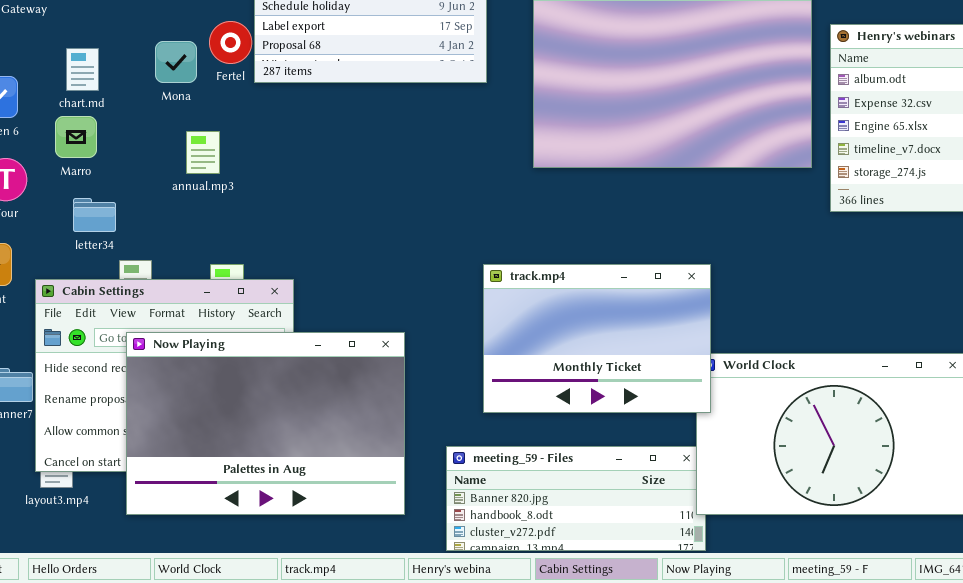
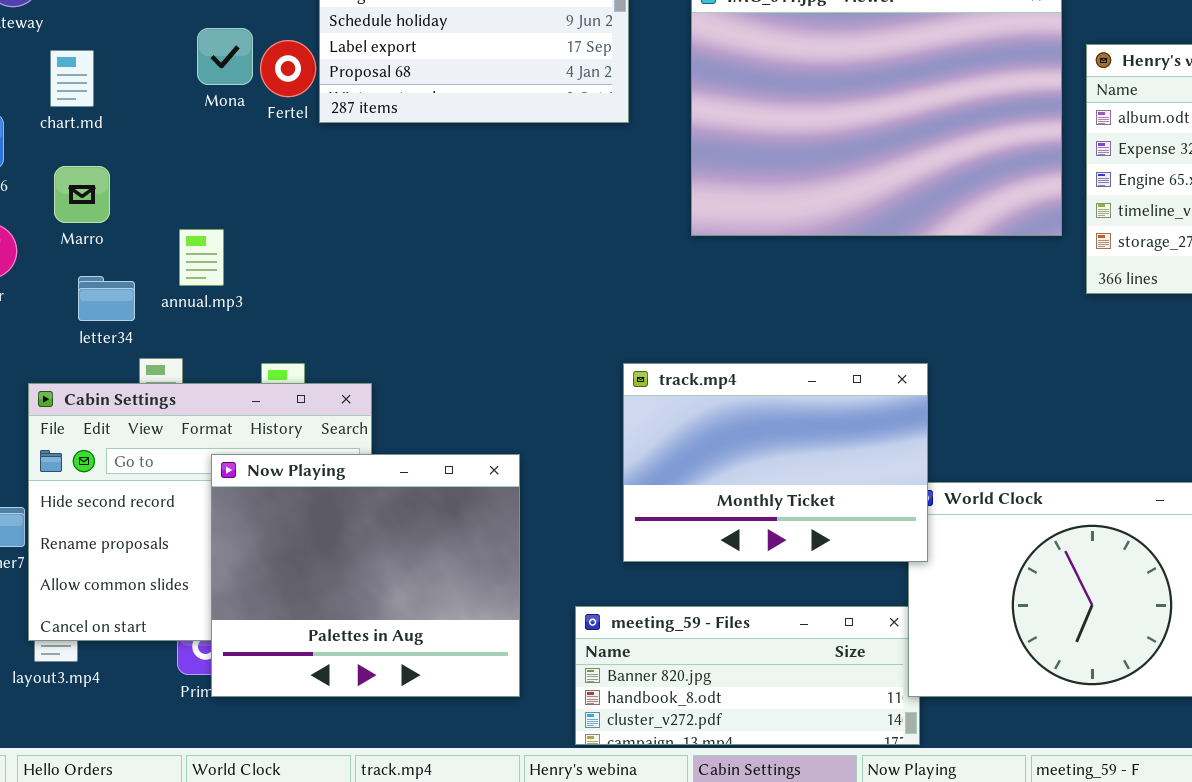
Mona: [155,41,197,83] -> [197,28,253,85], moved
chart.md: [66,48,99,91] -> [50,50,94,107], moved
annual.mp3: [186,131,220,174] -> [179,229,224,286], moved
Now Playing: [126,332,405,515] -> [211,454,520,697], resized

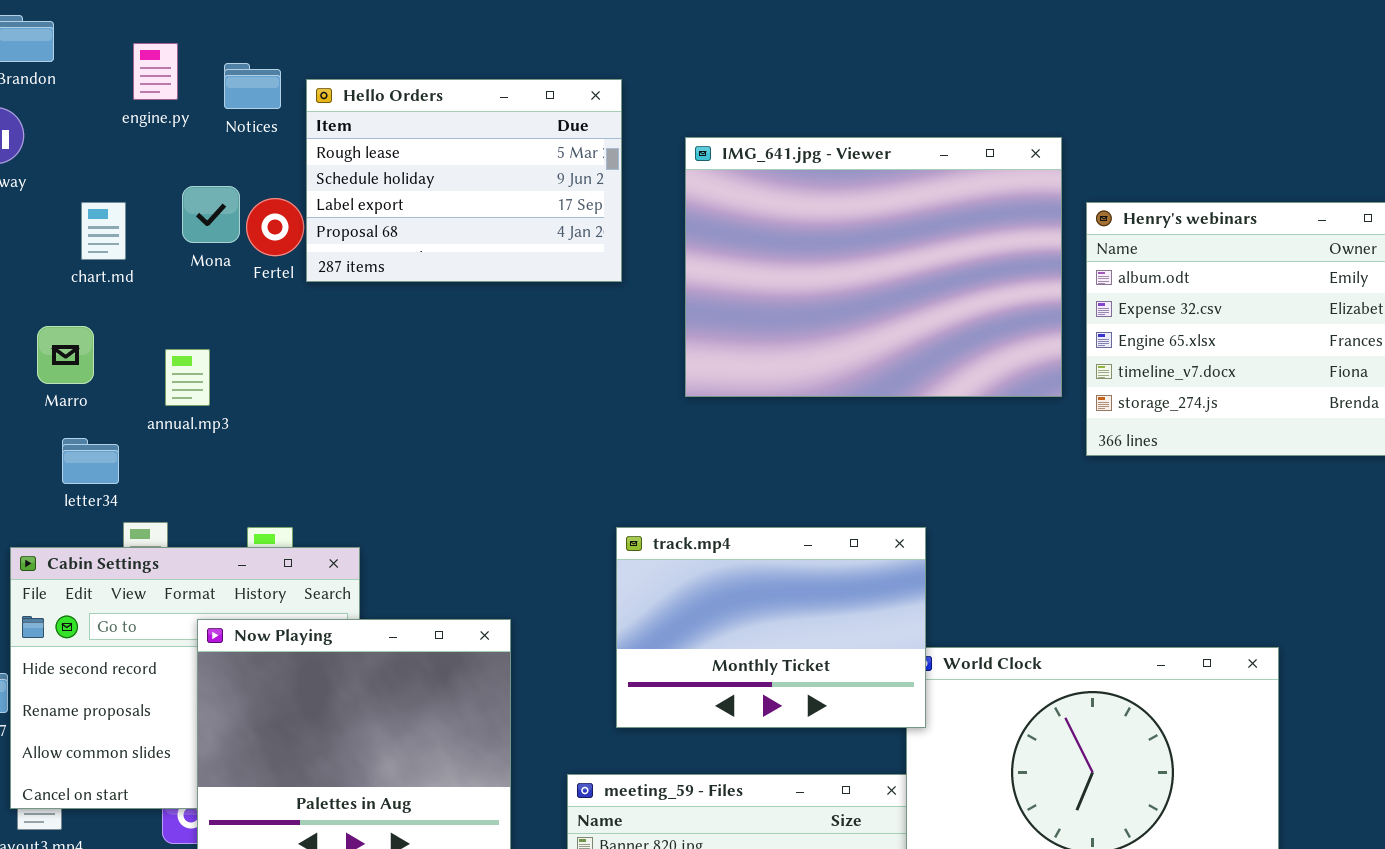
chart.md: [50,50,94,107] -> [81,202,126,260], moved
annual.mp3: [179,229,224,286] -> [165,349,210,406], moved

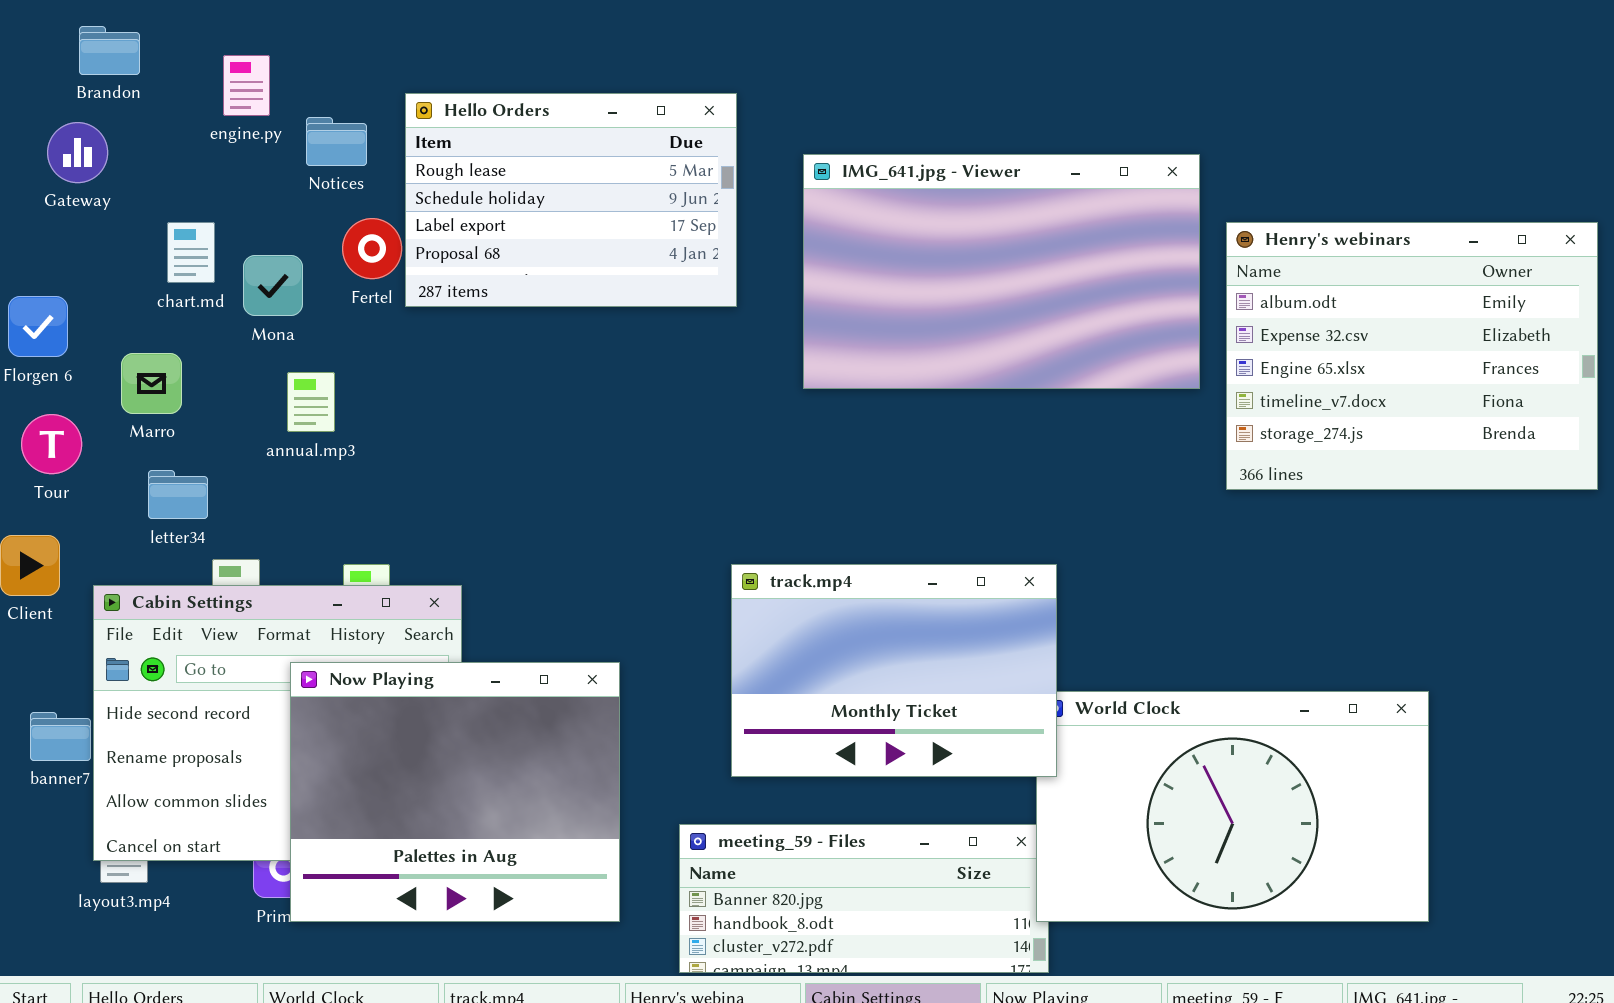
Notices: [224,63,281,109] -> [306,117,367,166], moved
IMG_641.jpg - Viewer: [685,137,1062,397] -> [803,154,1200,389], resized
Mona: [182,186,240,243] -> [243,255,303,316], moved
annual.mp3: [165,349,210,406] -> [287,372,335,432], moved

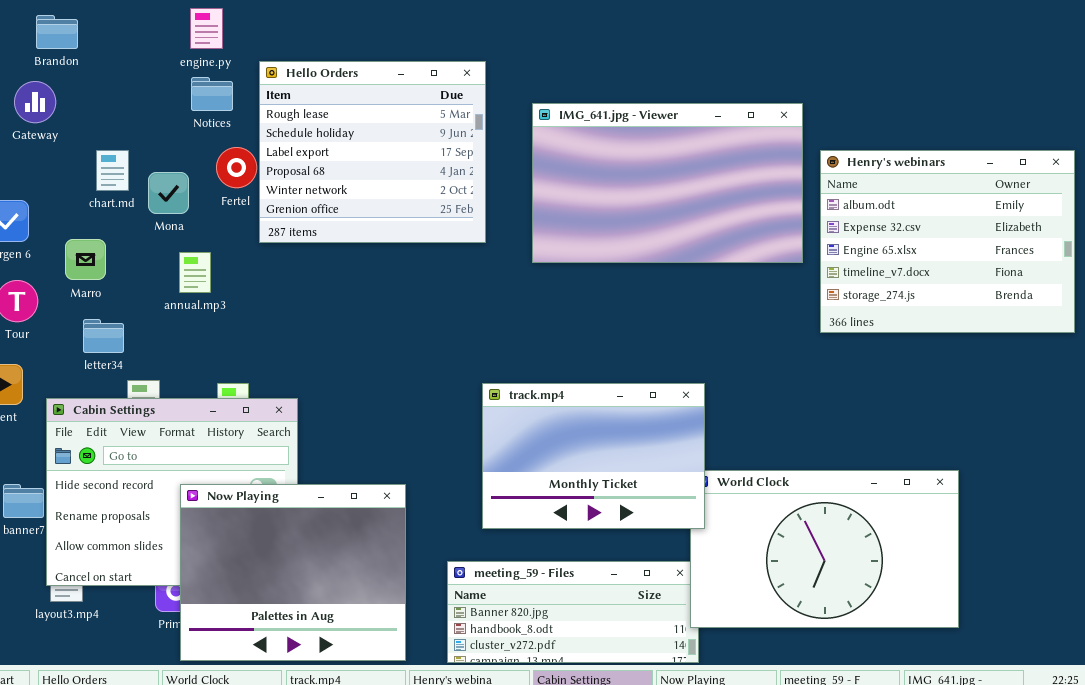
engine.py: [223,55,270,116] -> [190,8,223,49], moved
Hello Orders: [405,93,737,307] -> [259,61,486,243], resized
Now Playing: [290,662,620,922] -> [180,484,406,661], moved

